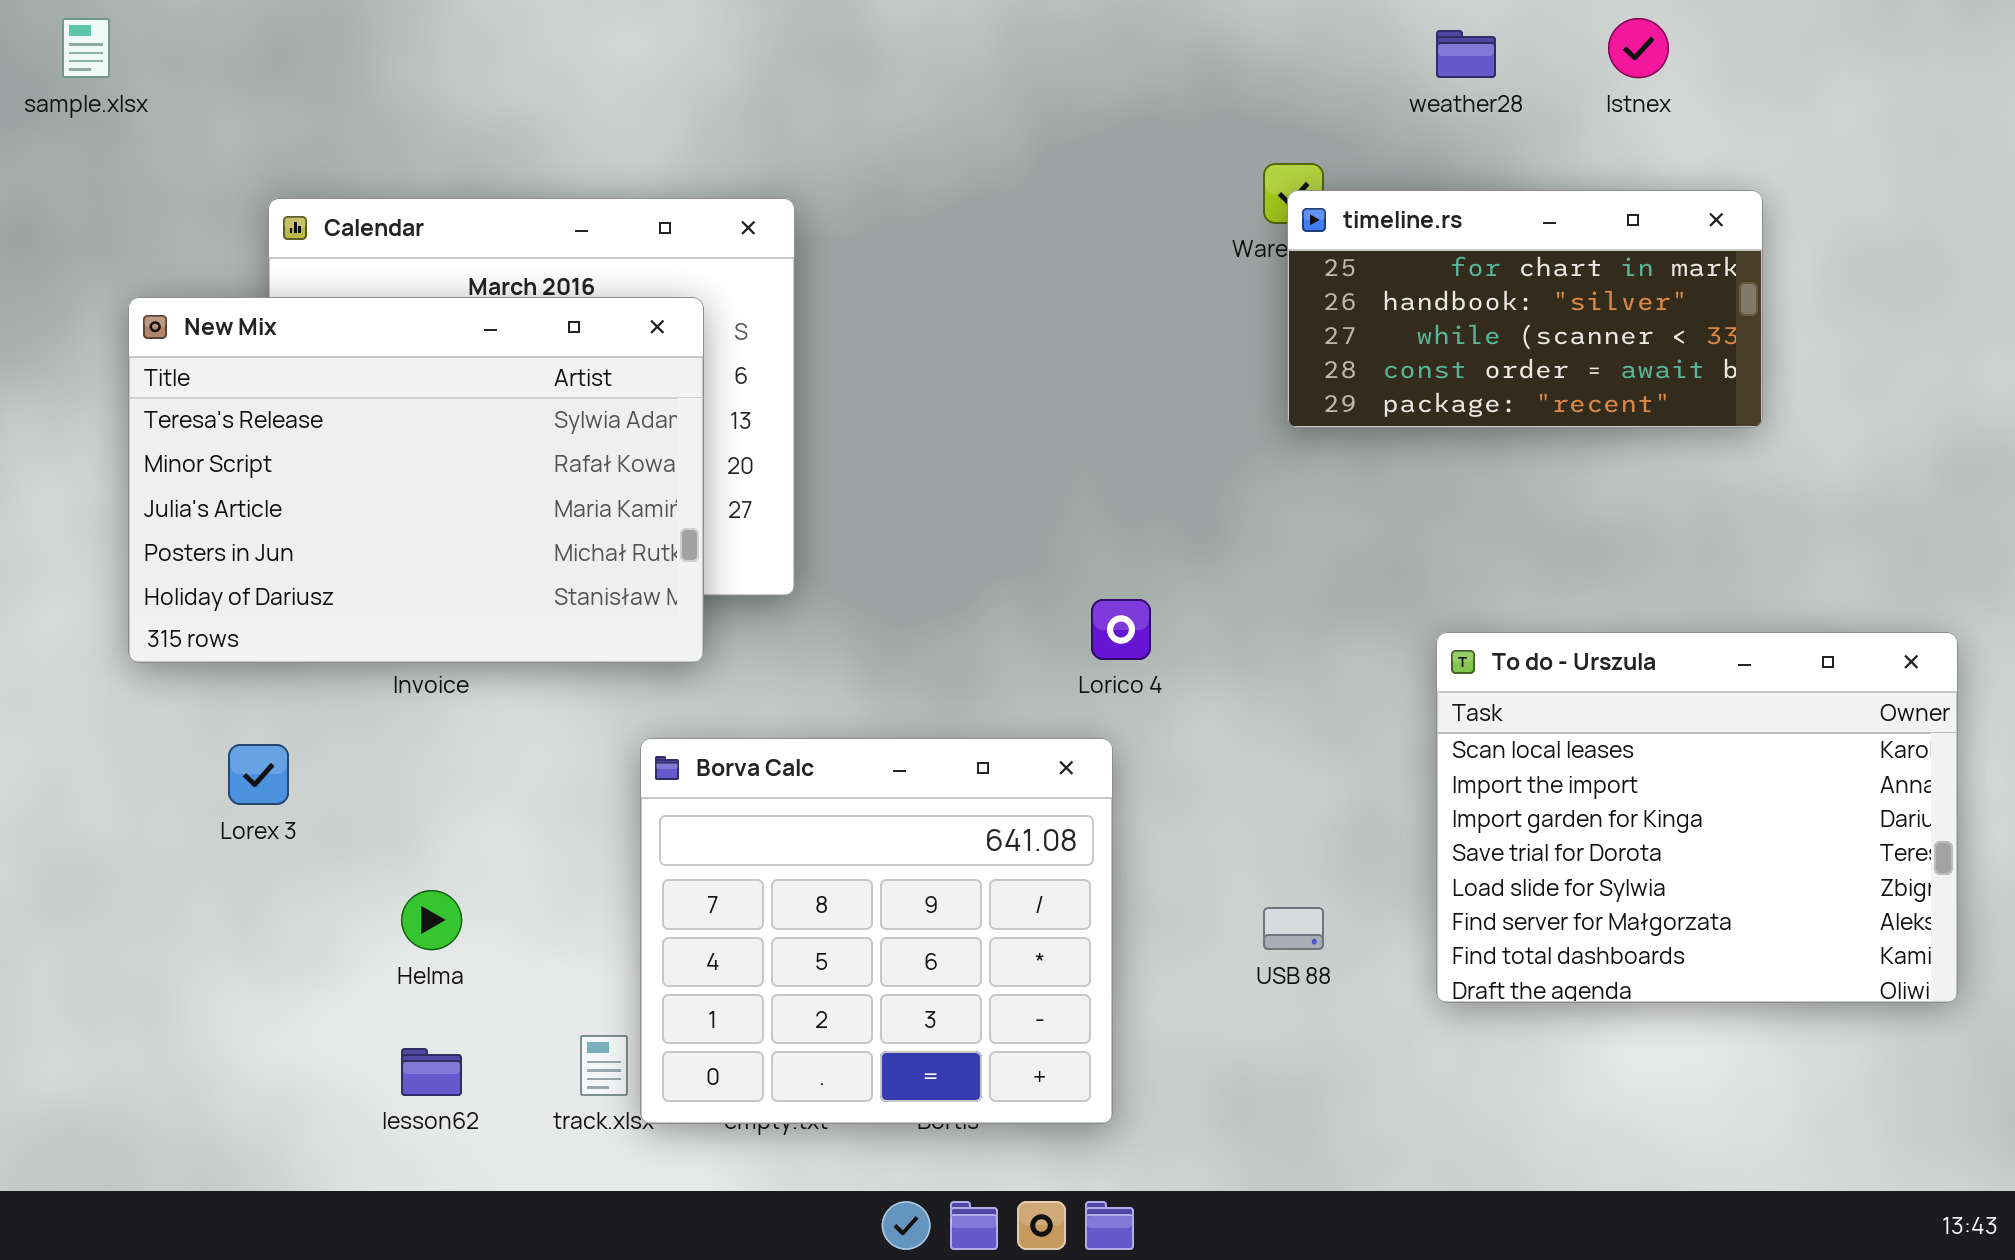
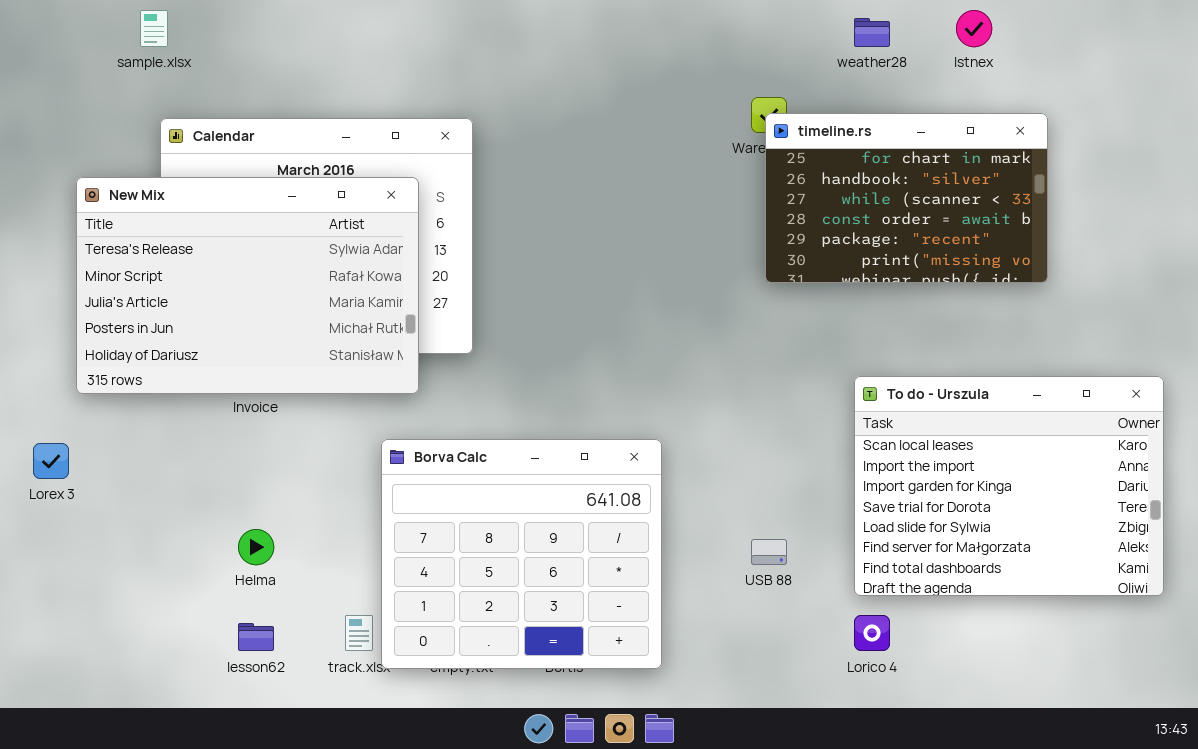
sample.xlsx: [62,18,110,78] -> [140,10,168,47], moved
timeline.rs: [1287,190,1763,428] -> [765,113,1048,283], resized
Lorico 4: [1091,599,1151,660] -> [854,615,890,651], moved
Lorex 3: [228,744,289,805] -> [33,443,69,479], moved

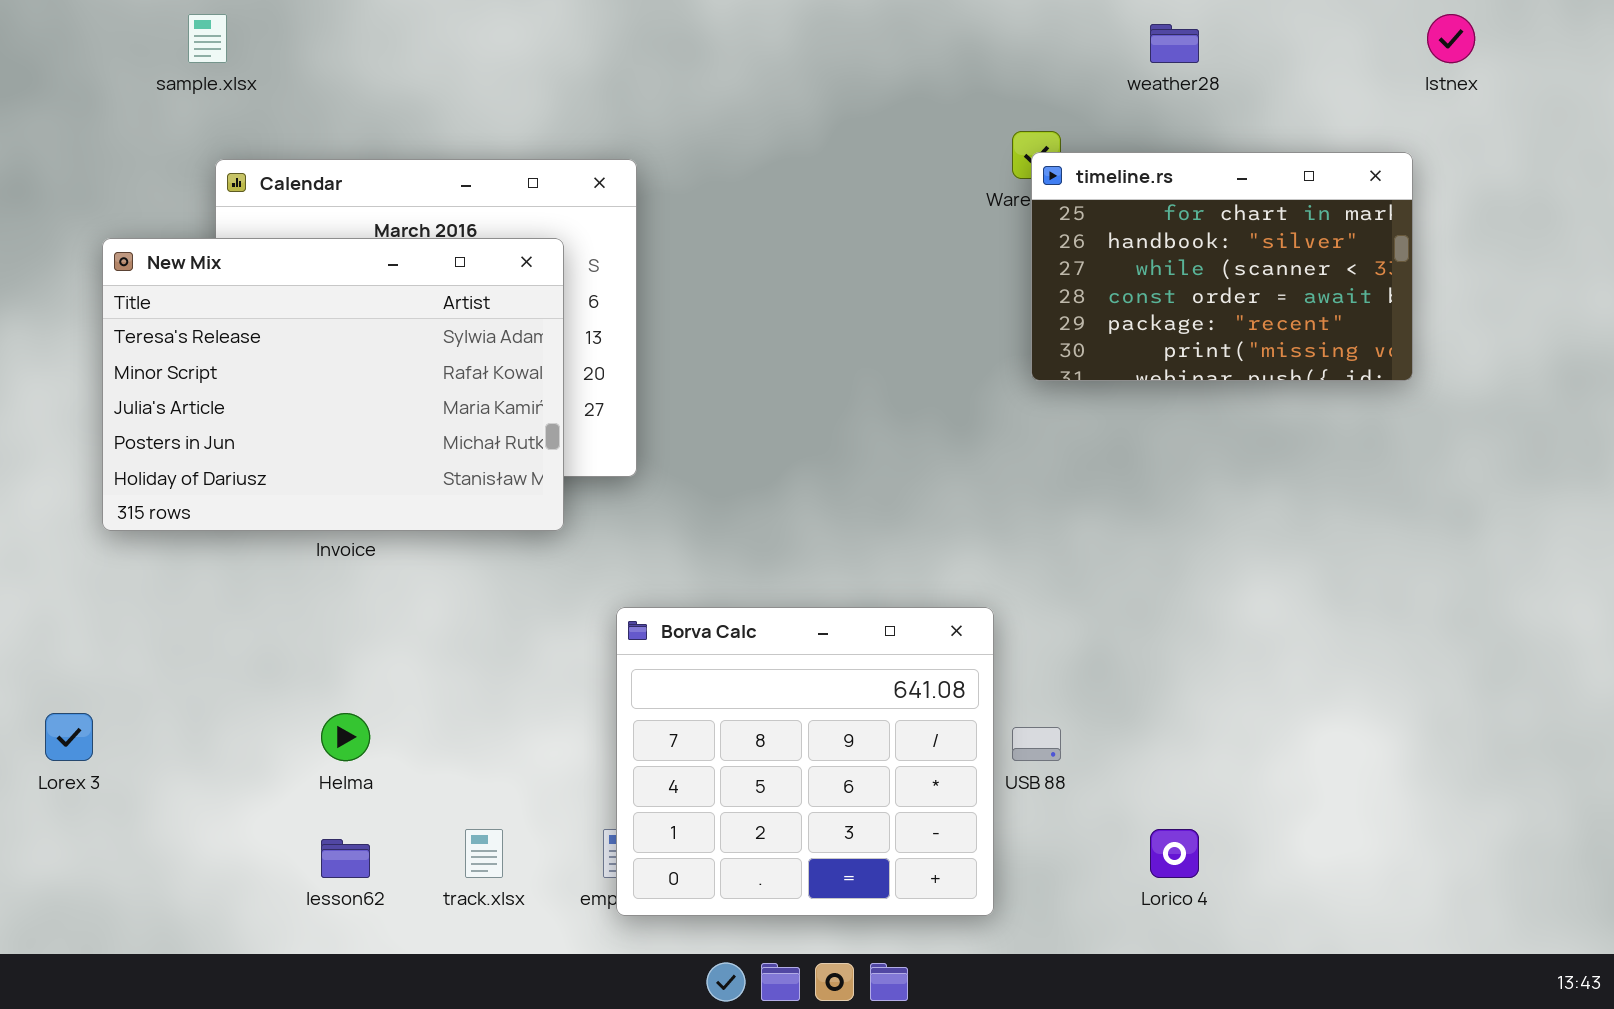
Istnex: [956,10,992,47] -> [1427,14,1475,63], moved
To do - Urszula: [854,376,1164,596] -> none, closed
Borva Calc: [381,439,662,669] -> [616,607,994,916], moved
Lorex 3: [33,443,69,479] -> [45,713,93,761], moved

